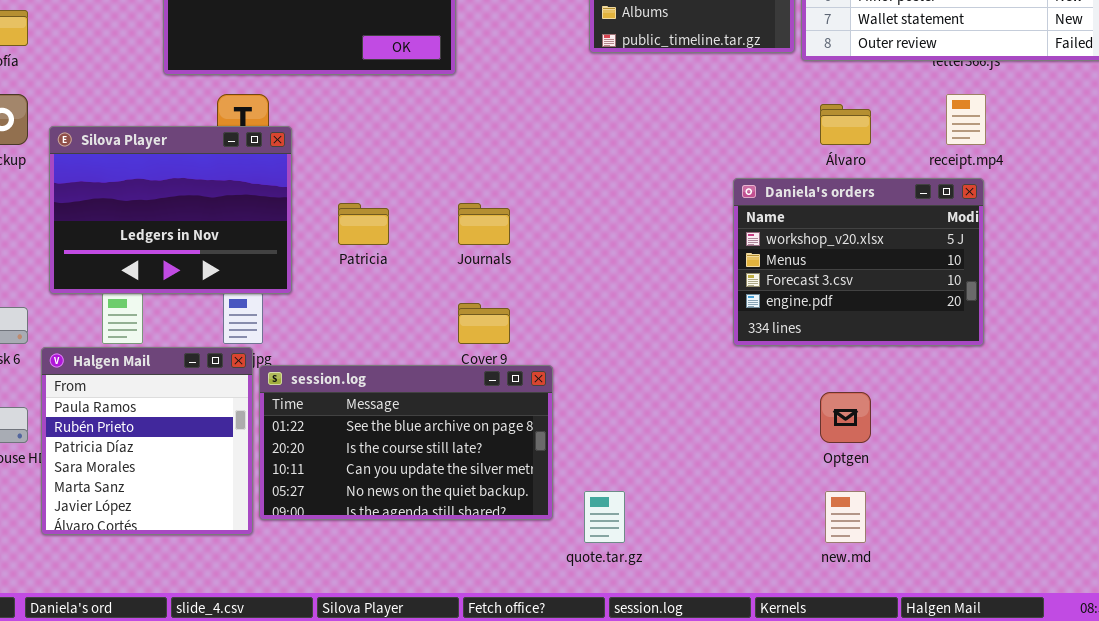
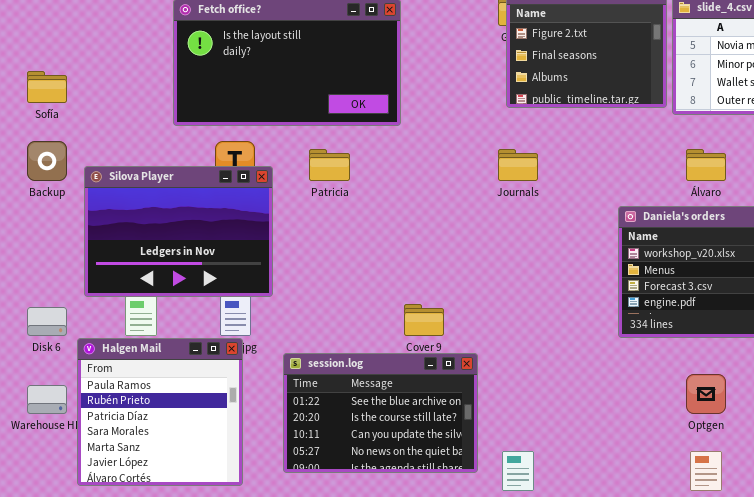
Patricia: [338,203,389,245] -> [309,149,350,181], moved
Journals: [458,203,510,245] -> [498,149,538,181], moved
session.log: [259,365,553,520] -> [283,353,478,473], resized

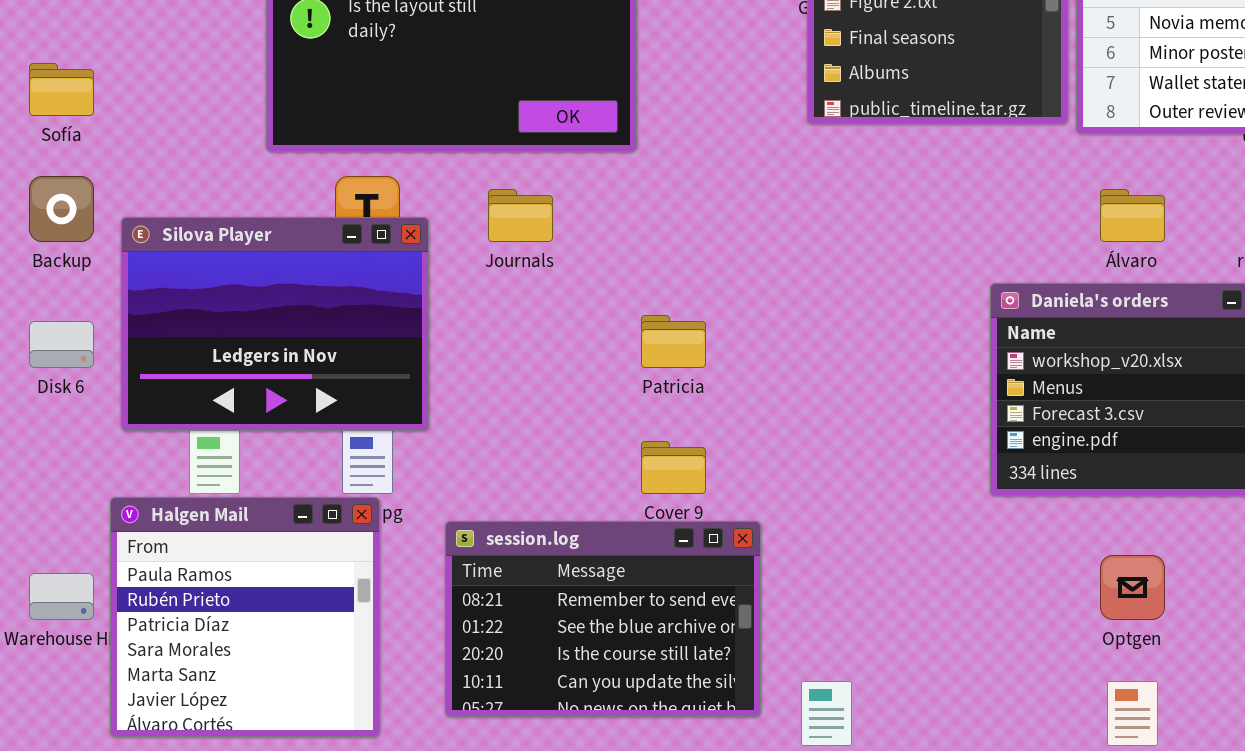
Patricia: [309,149,350,181] -> [641,315,706,368], moved
Journals: [498,149,538,181] -> [488,189,553,242], moved
Disk 6: [27,307,67,336] -> [29,321,94,368], moved
session.log: [283,353,478,473] -> [445,521,761,717], scrolled up 1 row

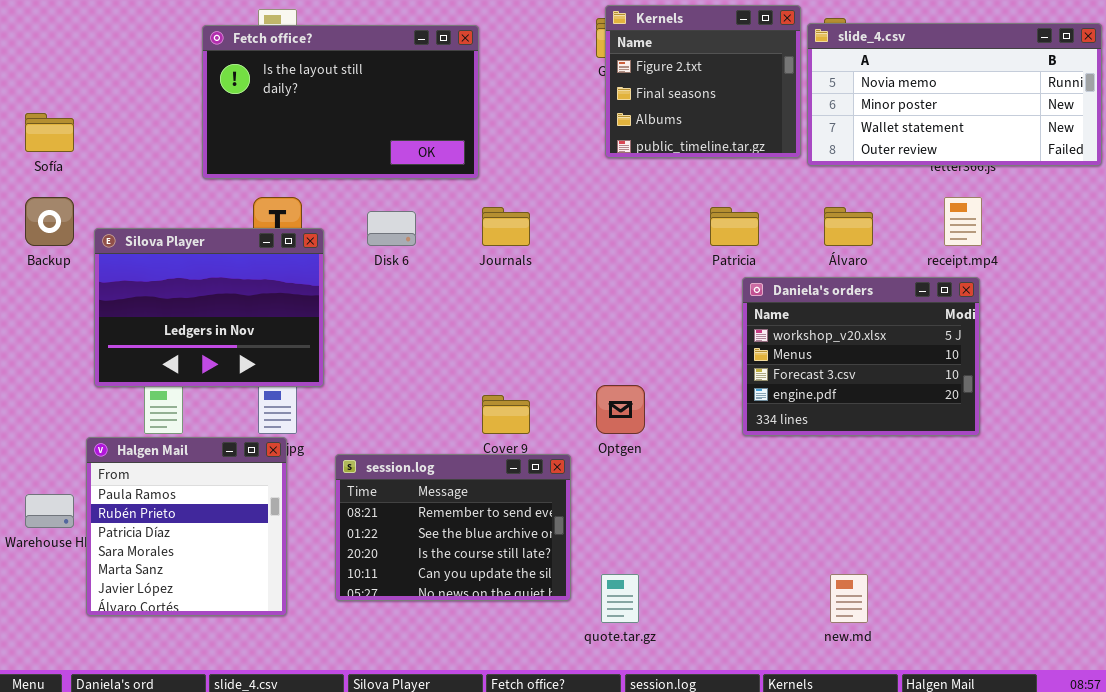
Journals: [488,189,553,242] -> [482,207,530,246], moved
Patricia: [641,315,706,368] -> [710,207,759,246], moved
Disk 6: [29,321,94,368] -> [367,211,416,246], moved
Optgen: [1100,555,1165,620] -> [596,385,645,434], moved

